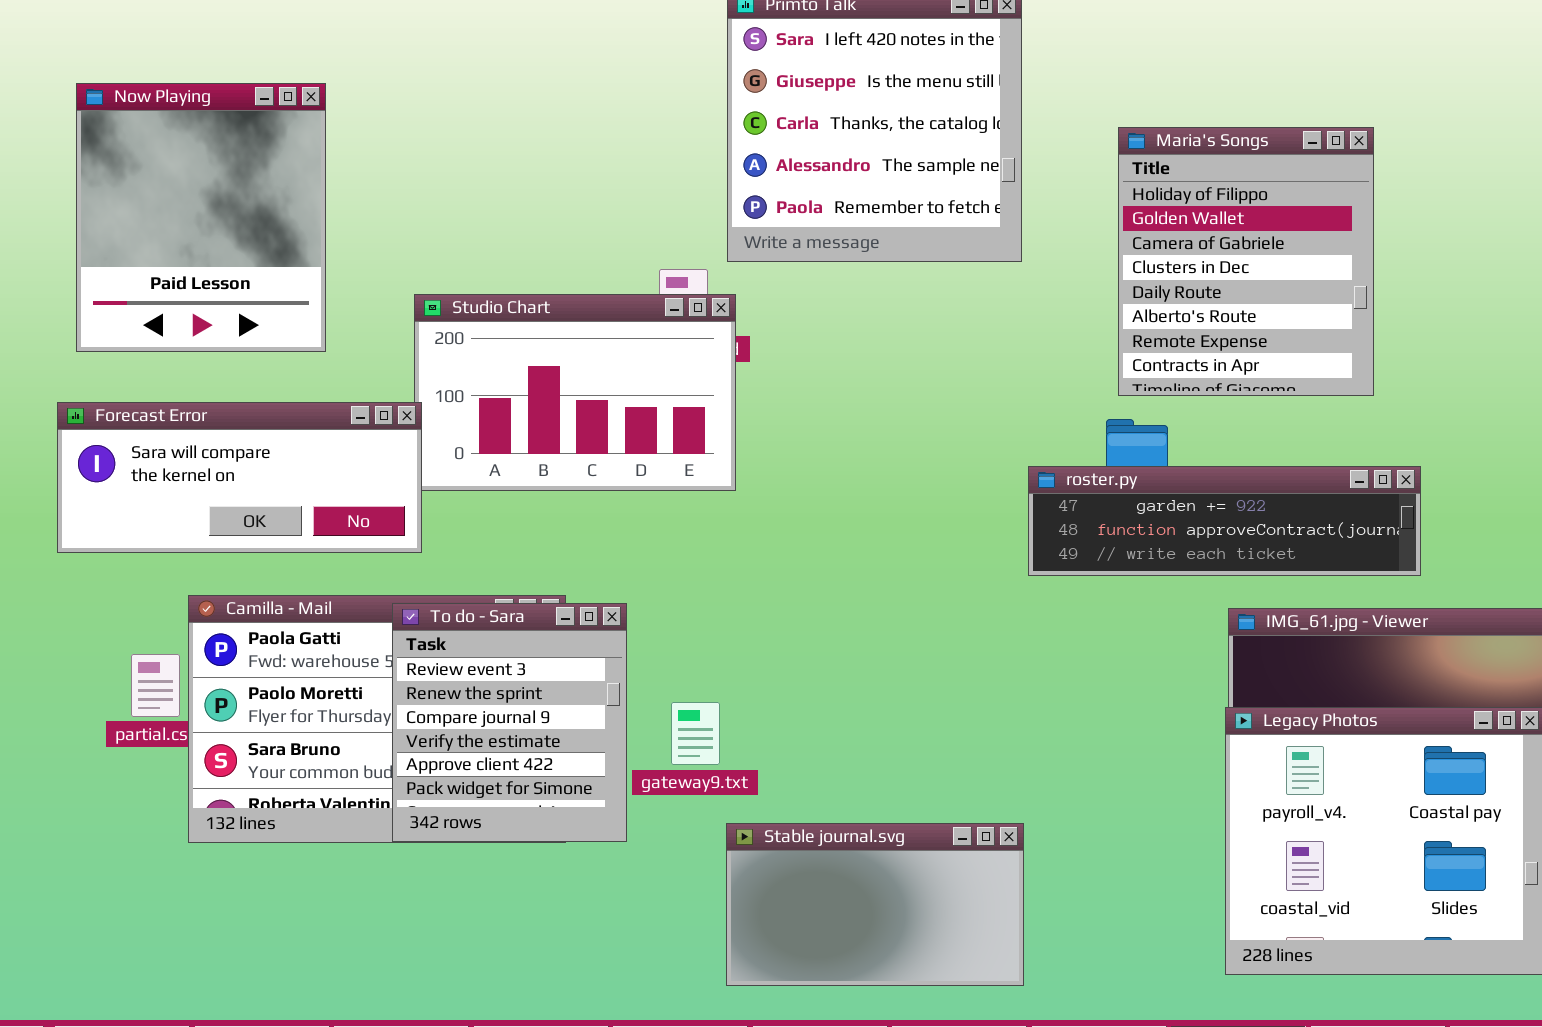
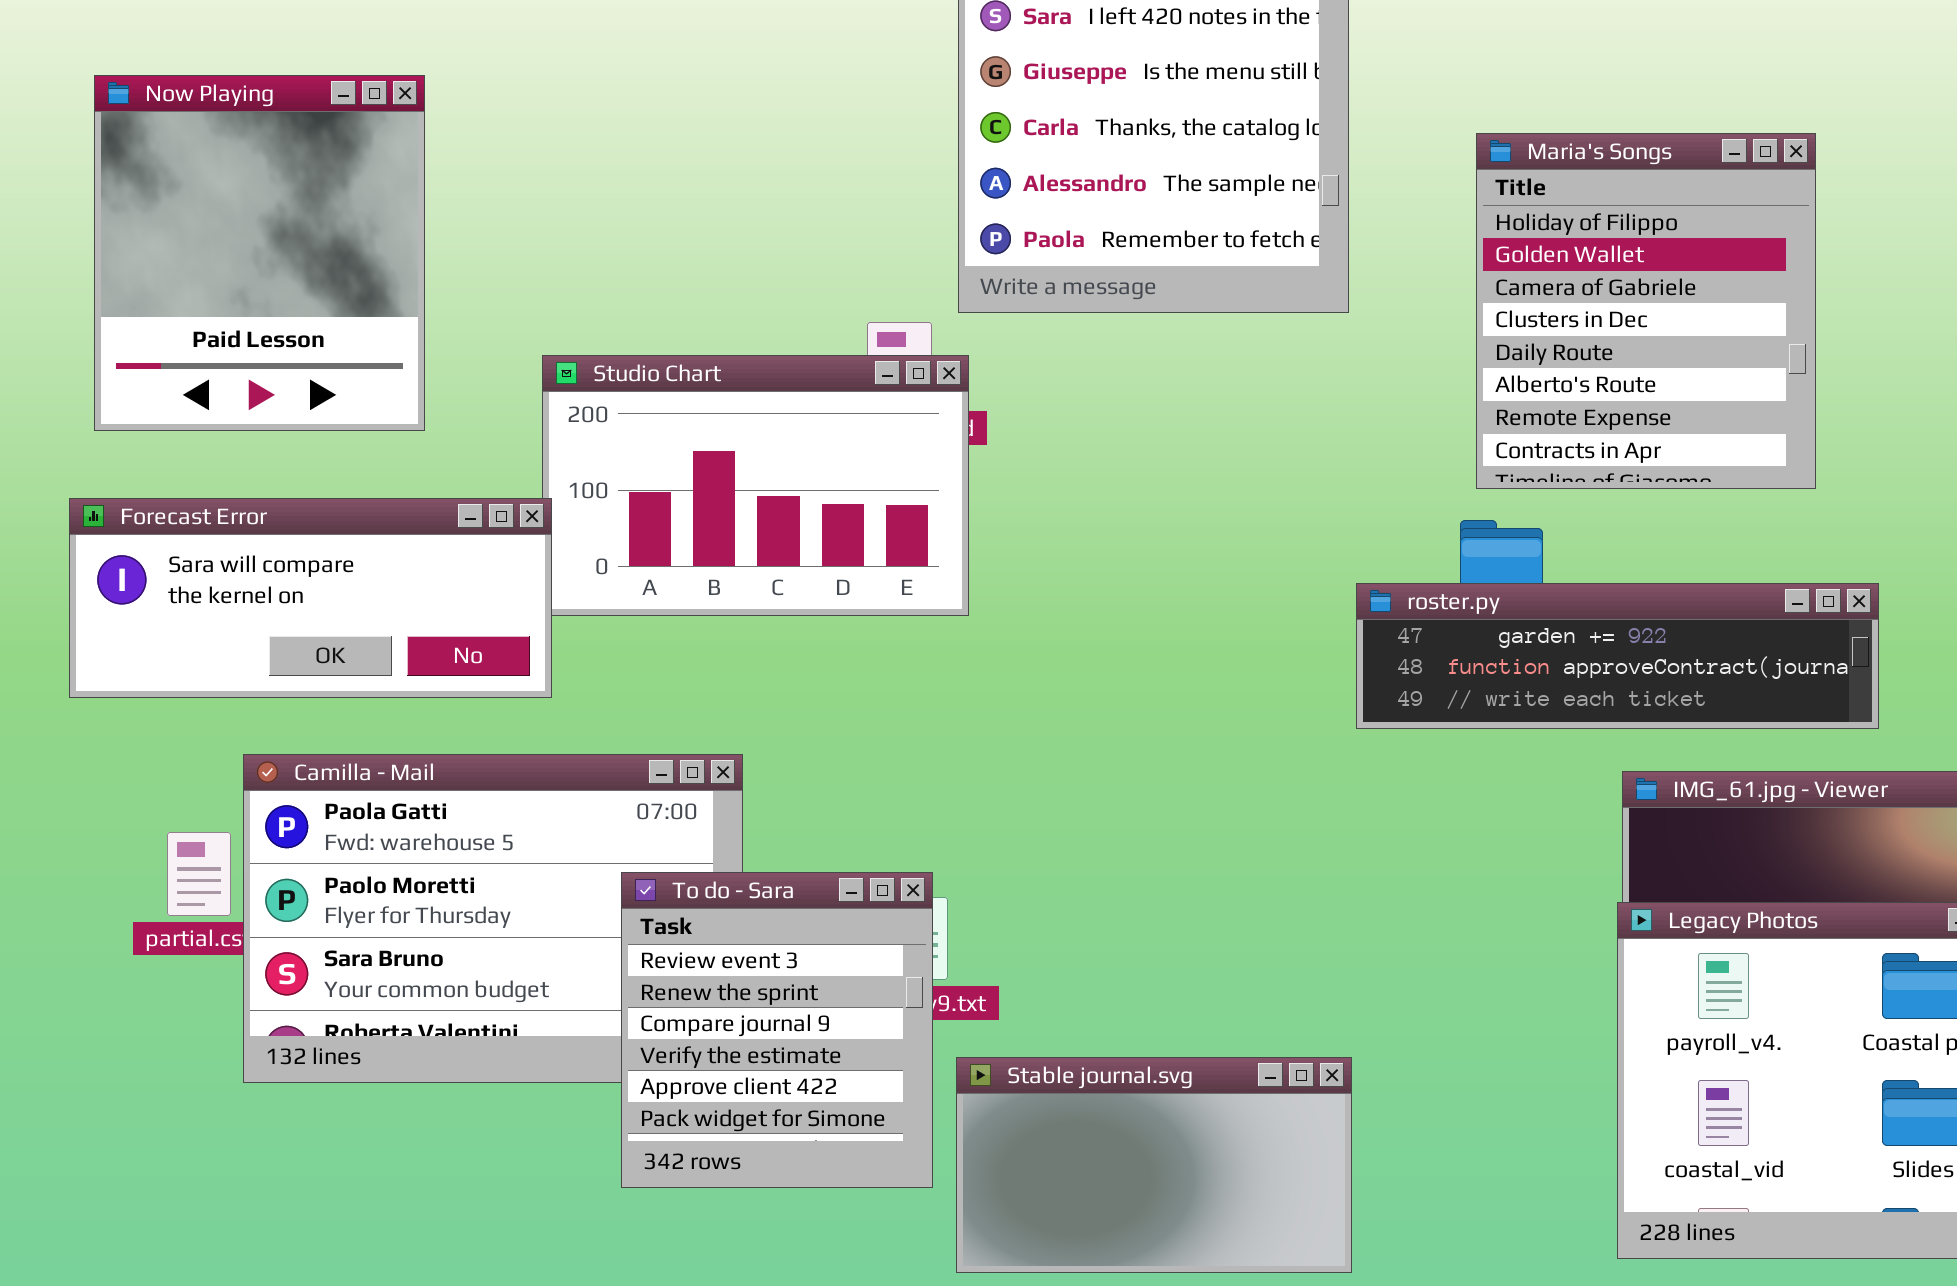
To do - Sara: [392,603,627,842] -> [621,872,933,1188], moved

